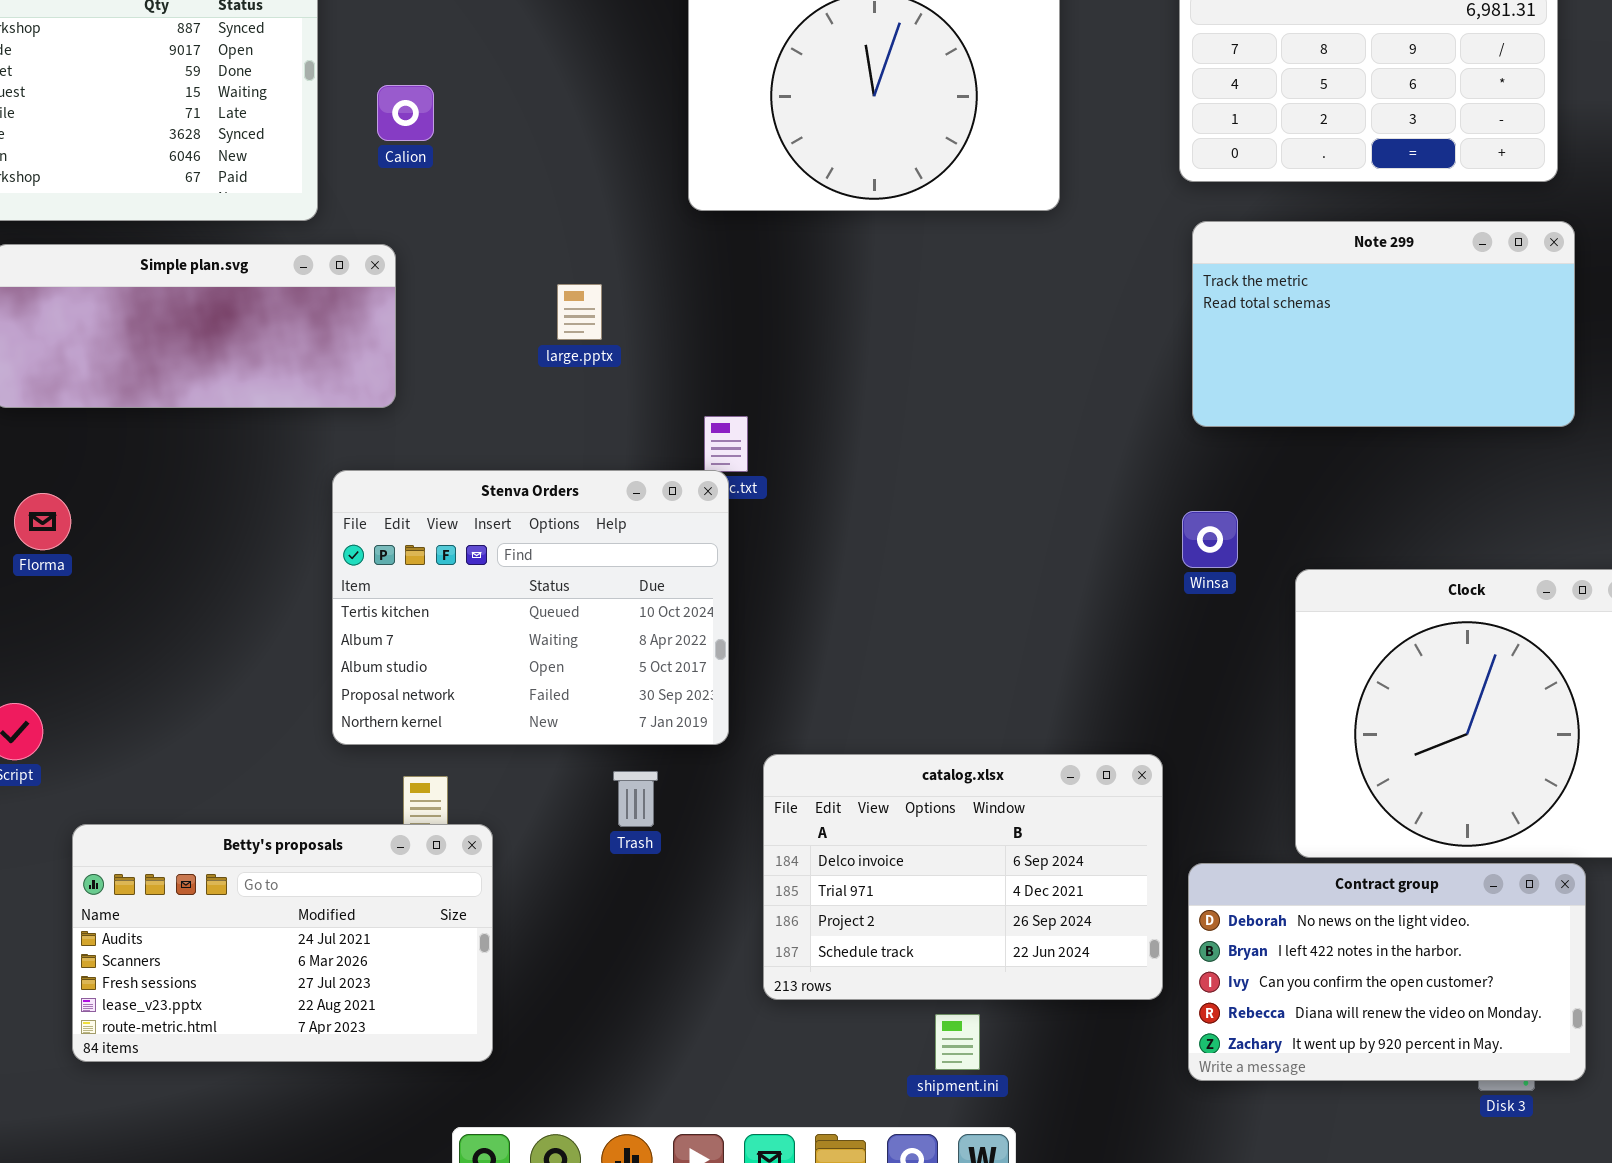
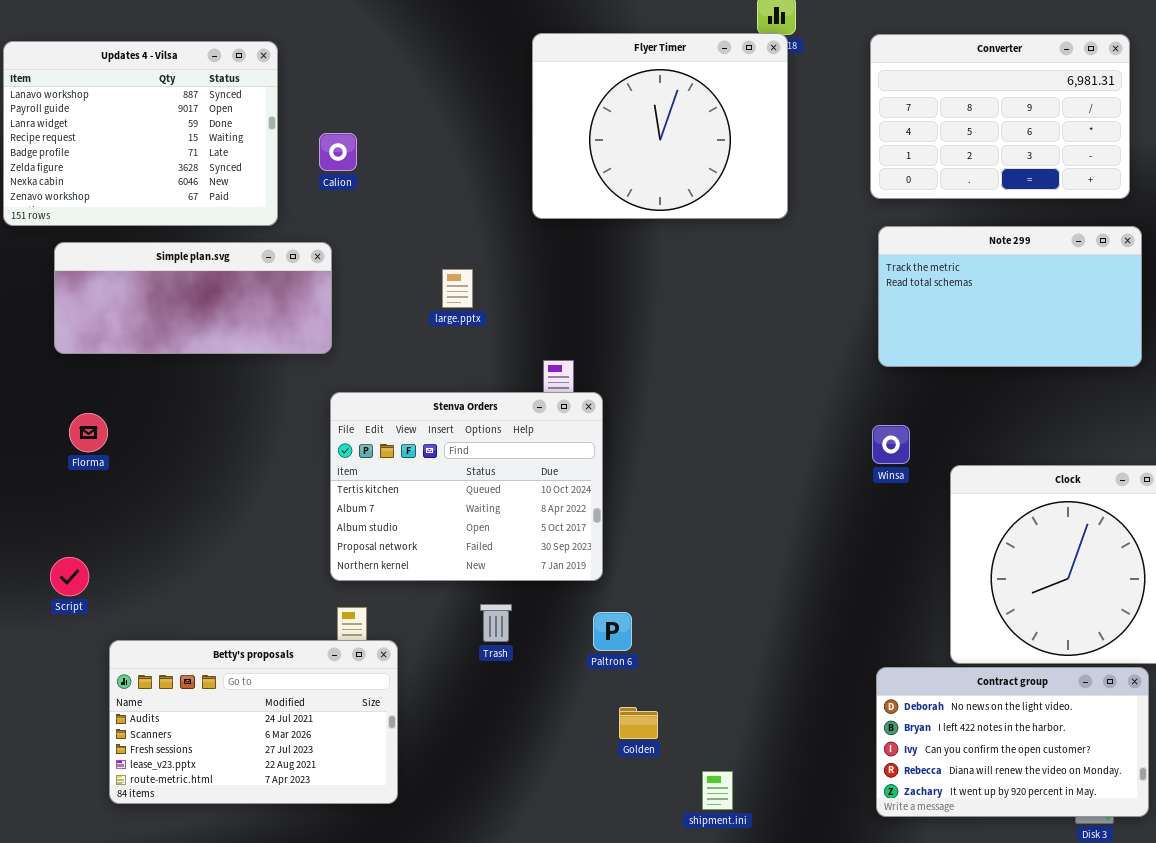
Stenva Orders: [332,470,729,745] -> [330,392,603,581], moved
catalog.xlsx: [763,754,1163,1000] -> none, closed

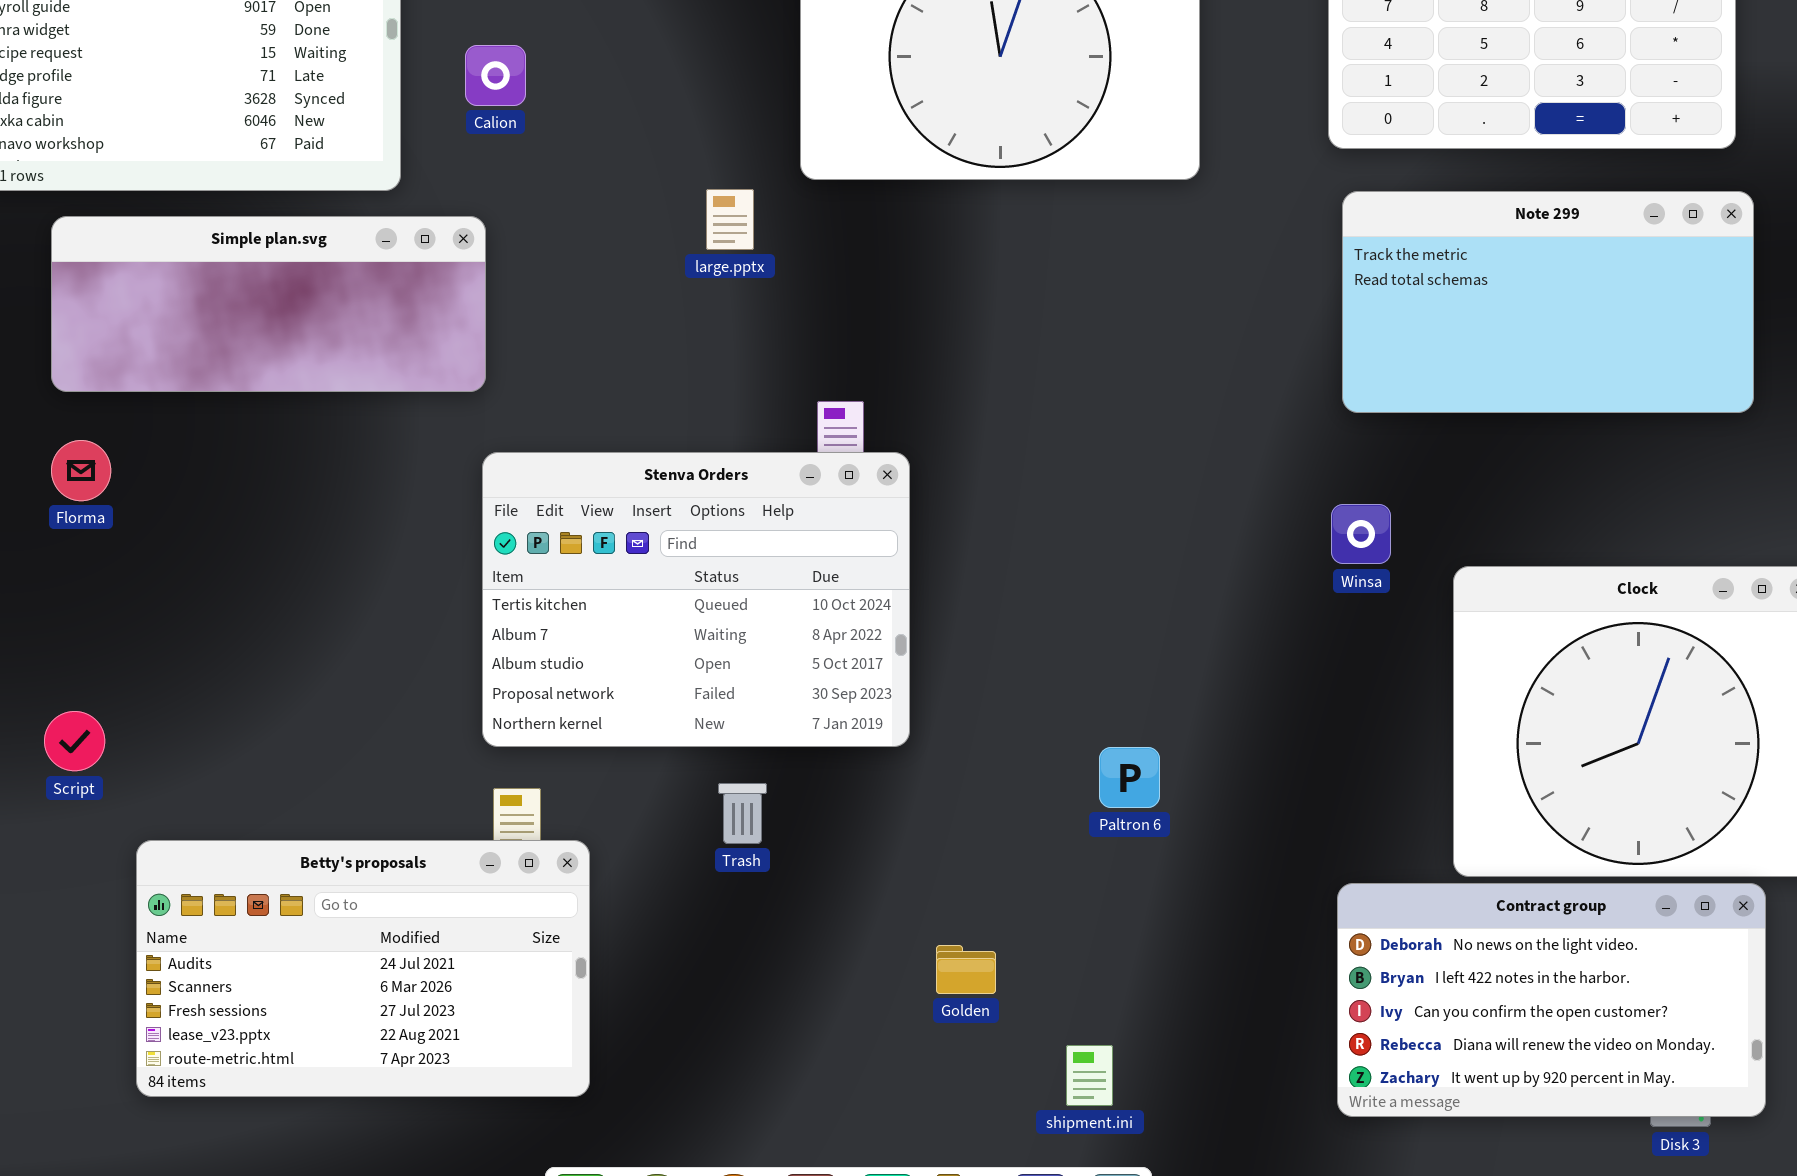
large.pptx: [442,269,473,308] -> [706,189,754,250], moved
Florma: [69,413,108,452] -> [51,440,111,501], moved
Paltron 6: [593,612,632,651] -> [1099,747,1160,808], moved

